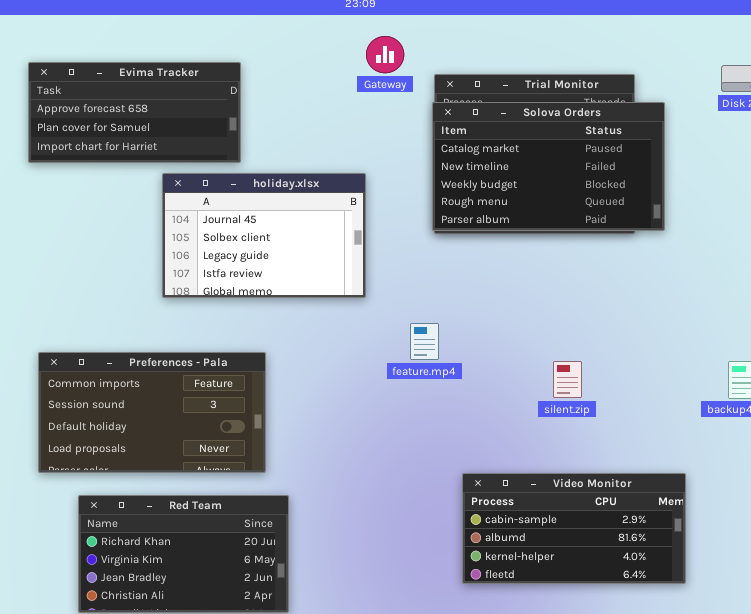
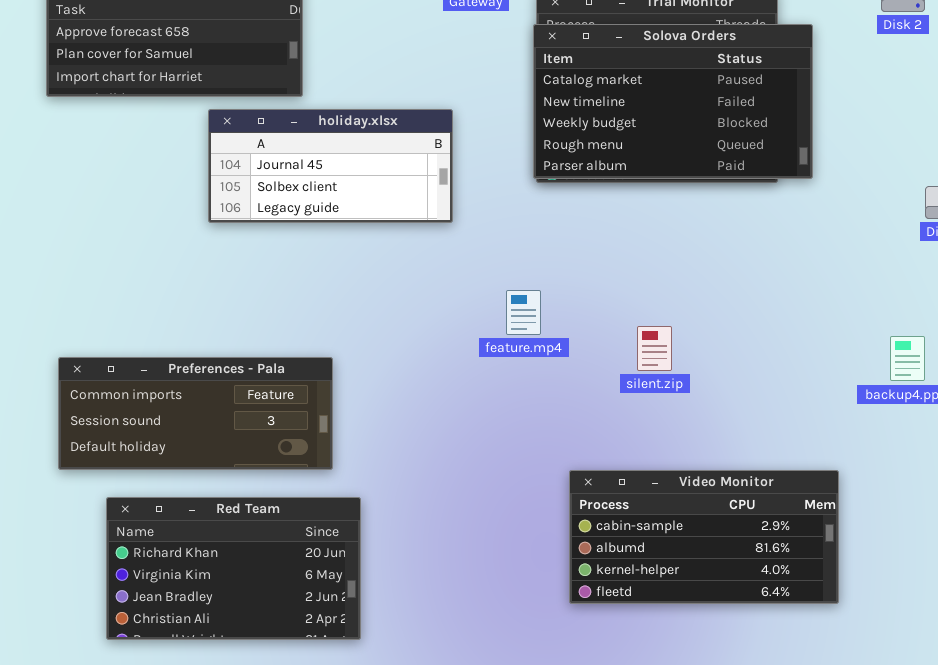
holiday.xlsx: [162,173,366,298] -> [208,109,453,223], resized
Preferences - Pala: [38,352,266,473] -> [58,357,333,470], resized
silent.zip: [553,361,582,398] -> [637,326,672,371], moved

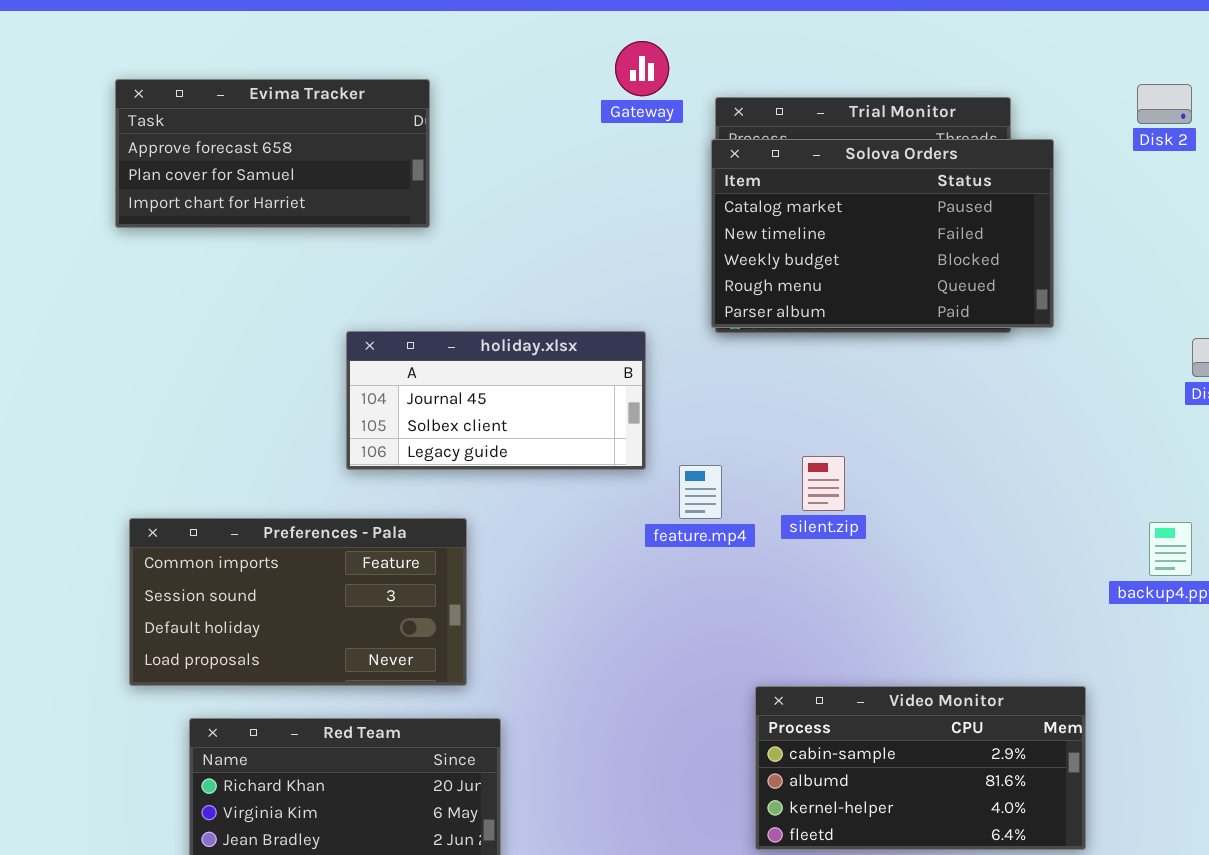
holiday.xlsx: [208,109,453,223] -> [346,331,646,470], moved
silent.zip: [637,326,672,371] -> [802,456,845,511], moved
Preferences - Pala: [58,357,333,470] -> [129,518,467,686], resized

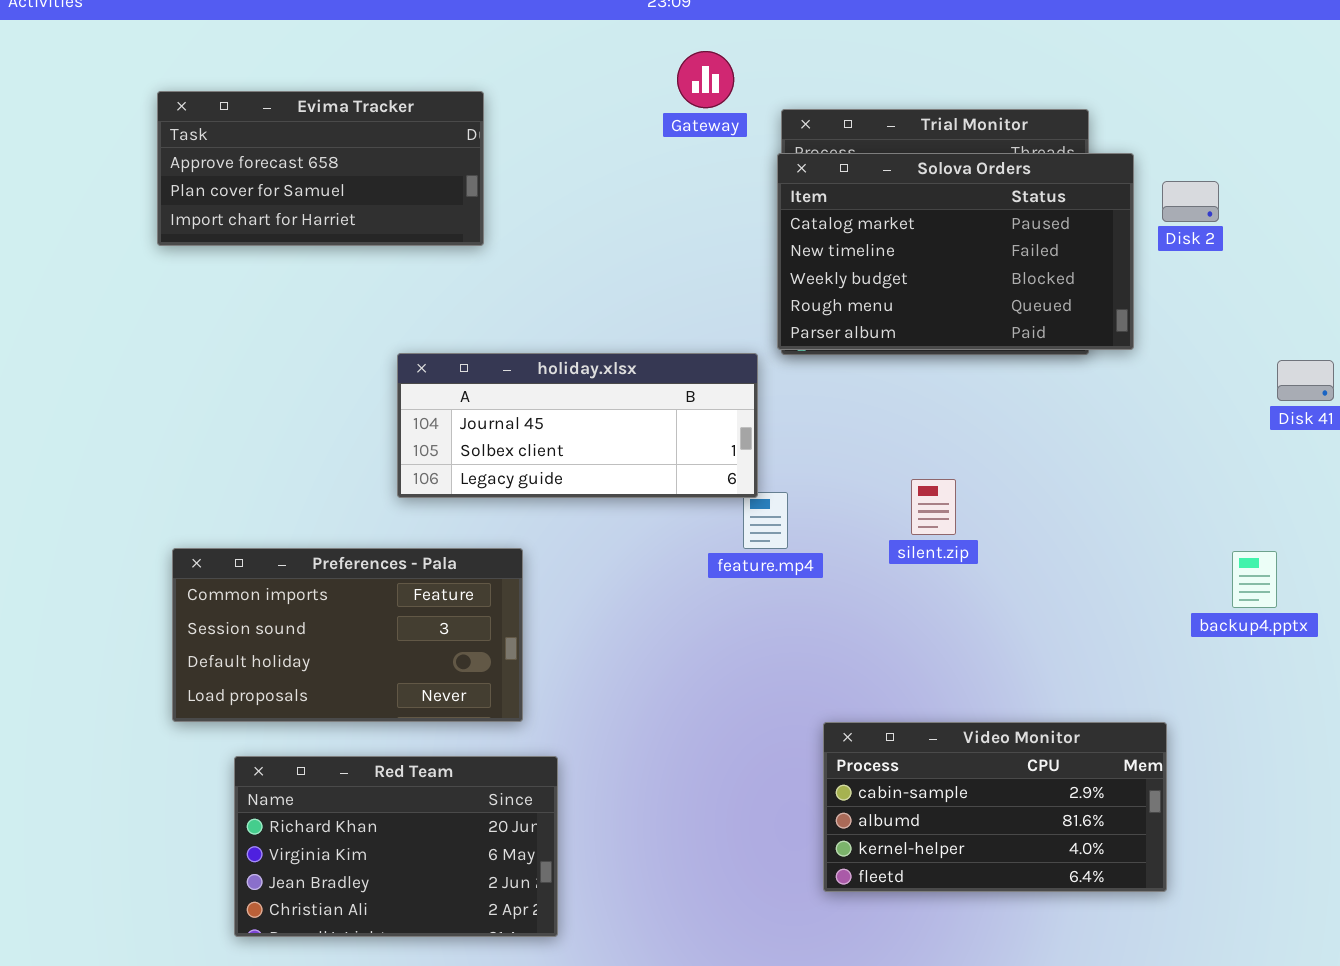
Disk 2: [1137,84,1192,124] -> [1162,181,1219,222], moved
holiday.xlsx: [346,331,646,470] -> [397,353,758,498], resized
silent.zip: [802,456,845,511] -> [911,479,956,535], moved

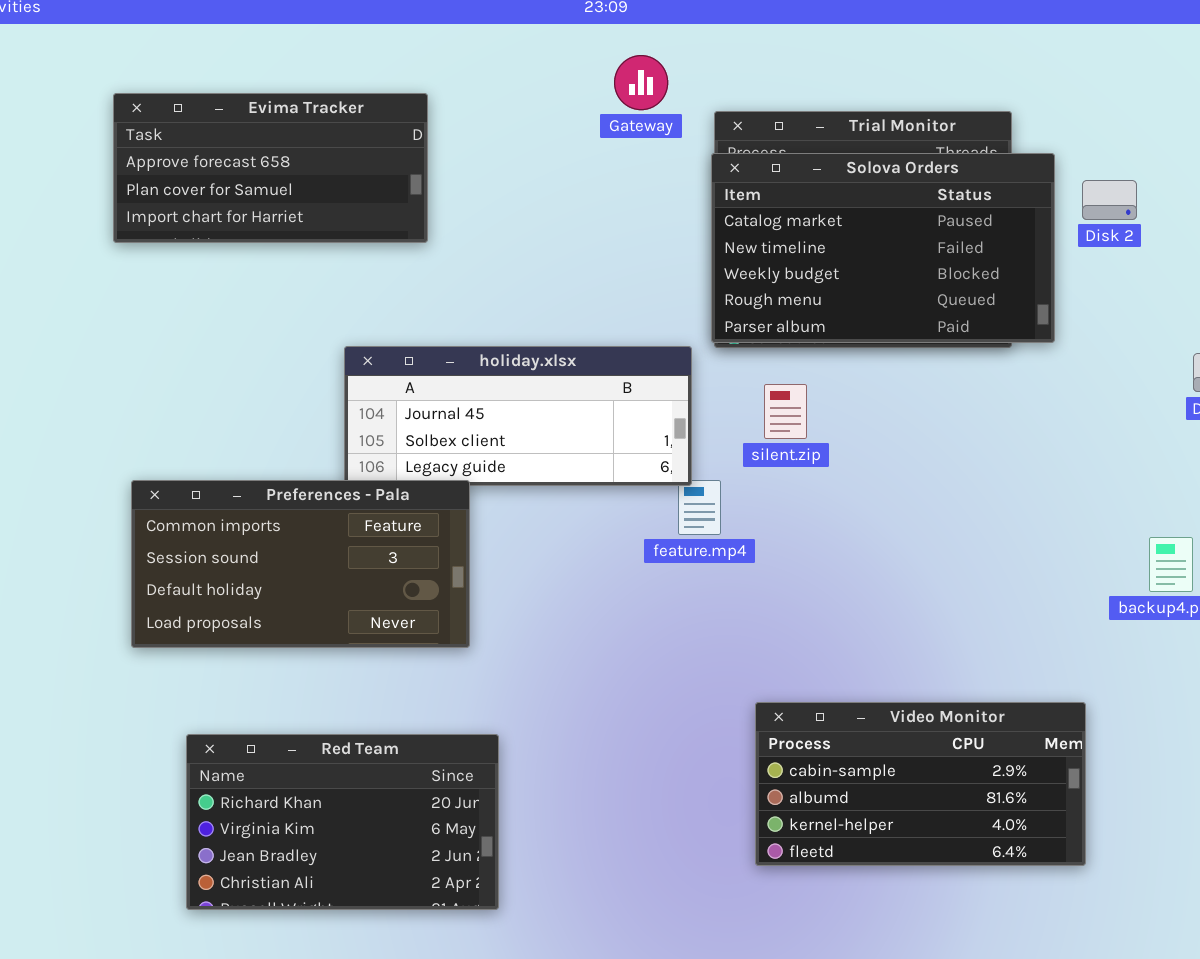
silent.zip: [911,479,956,535] -> [764,384,807,439], moved
Preferences - Pala: [172,548,523,722] -> [131,480,470,648], moved

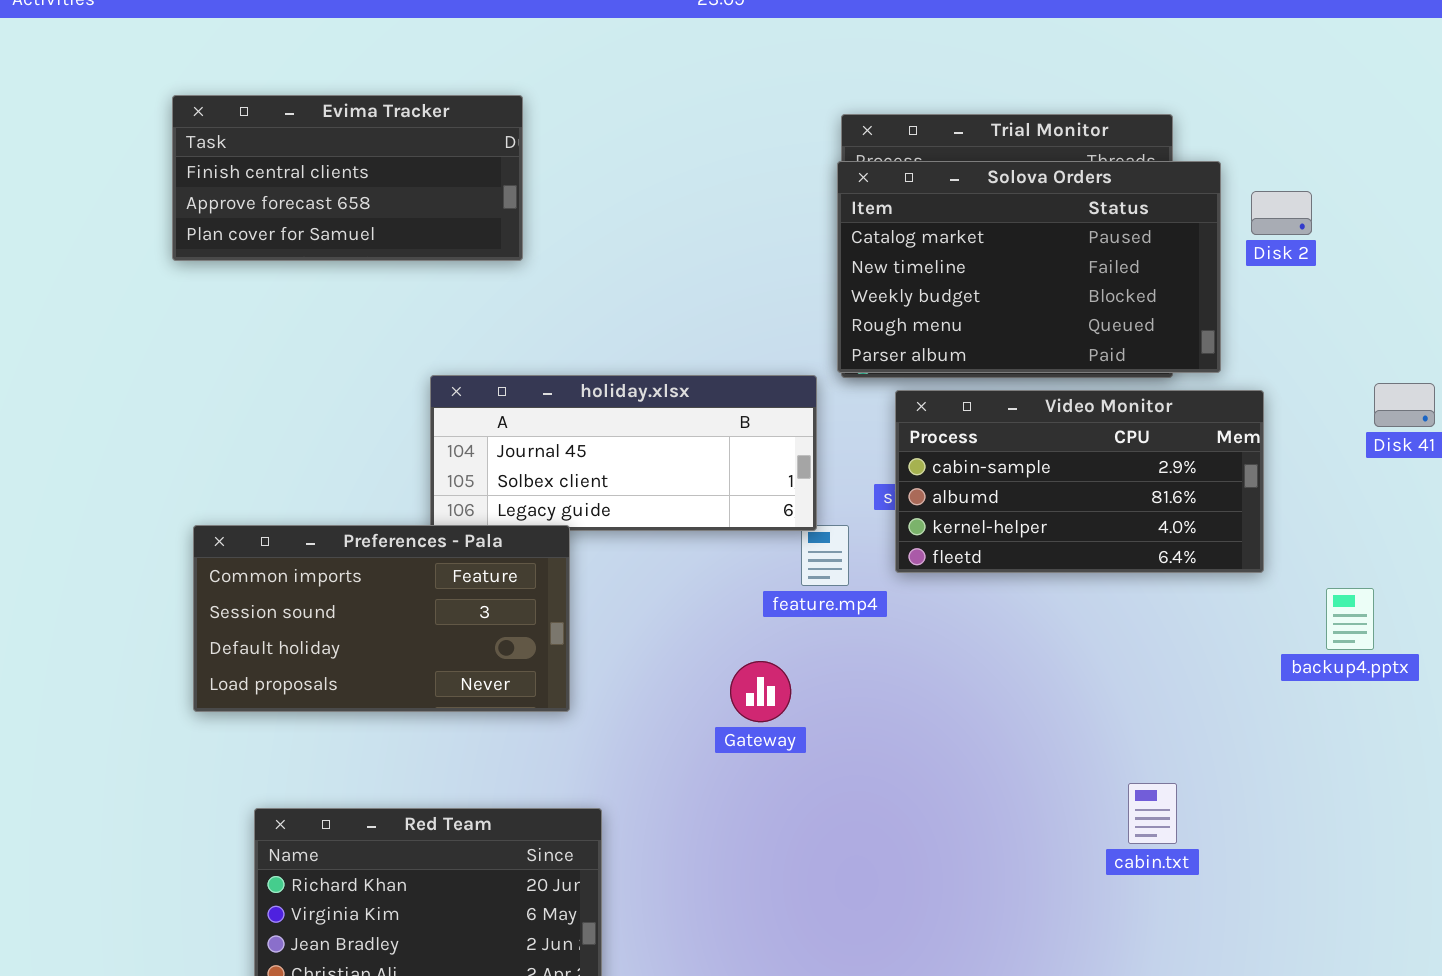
Gateway: [614,55,668,110] -> [730,661,791,722], moved
Evima Tracker: [113,93,428,243] -> [172,95,523,261], scrolled up 1 row
Video Monitor: [755,702,1086,866] -> [895,390,1264,573], moved

